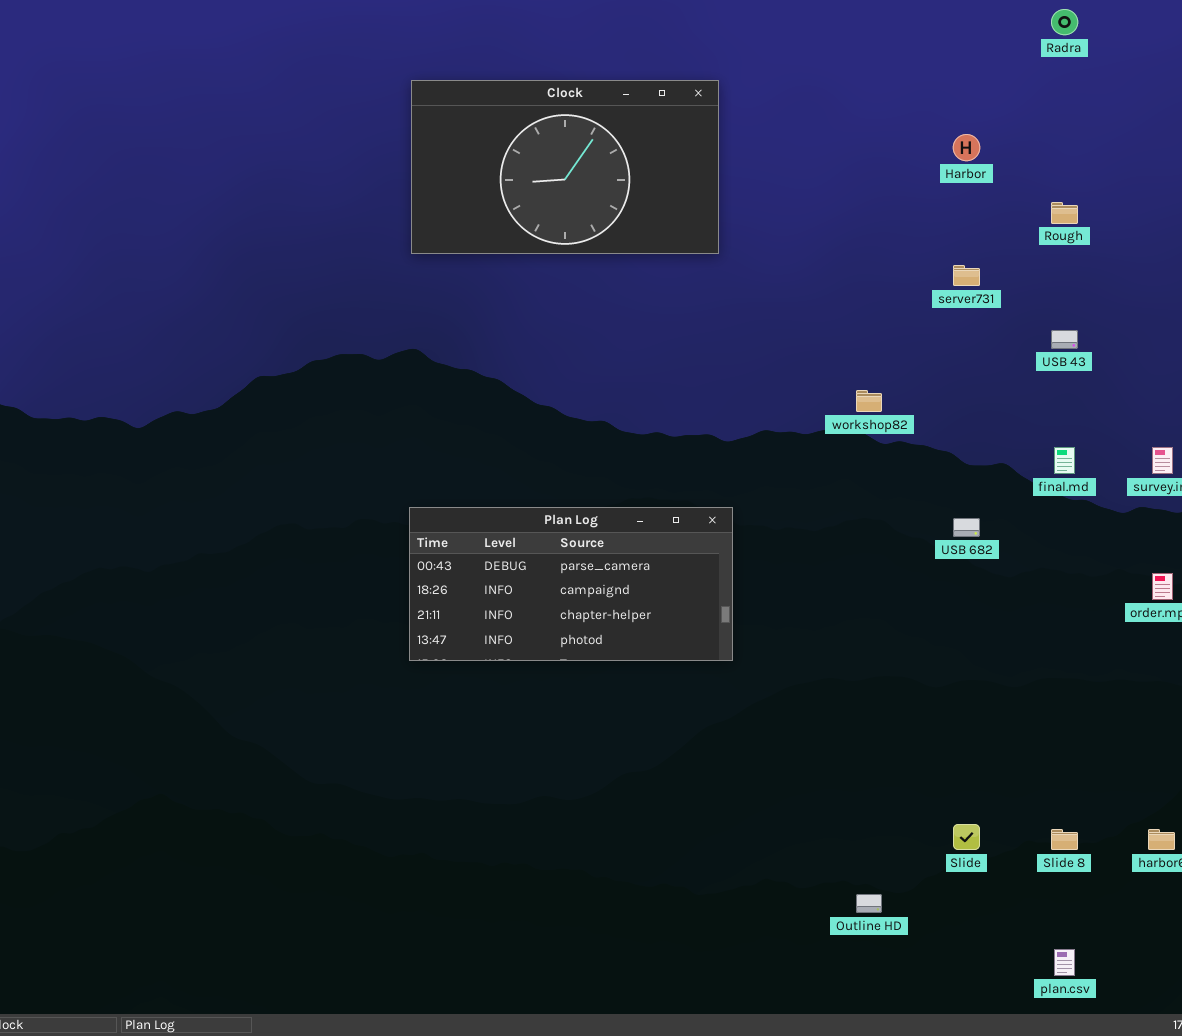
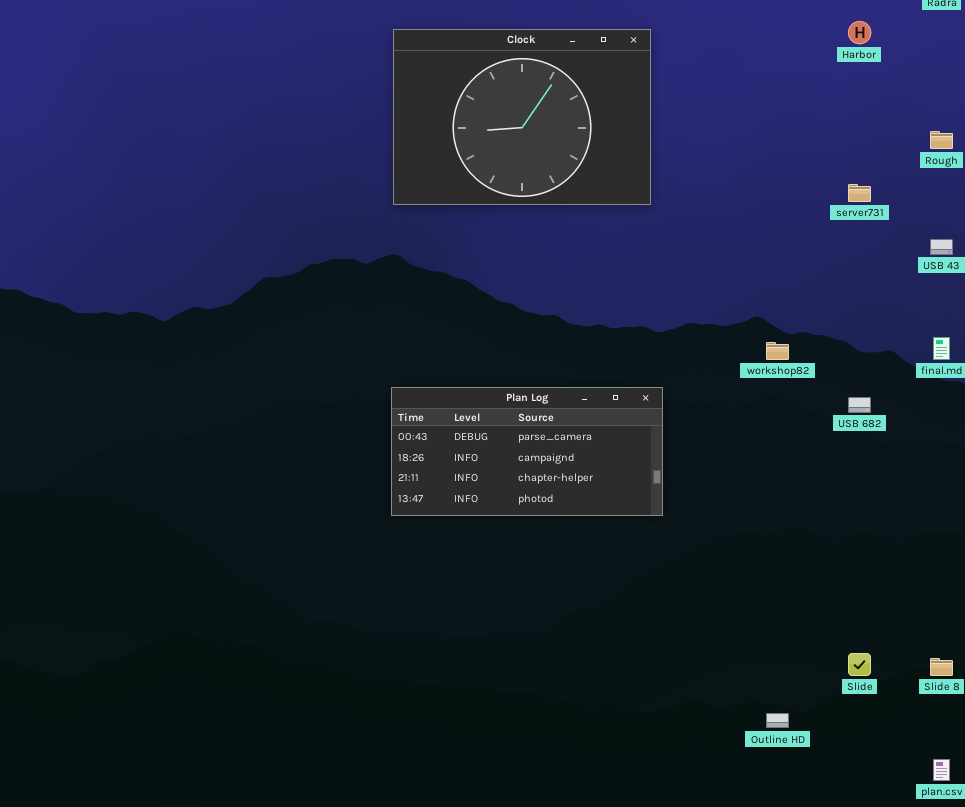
Clock: [411,80,719,254] -> [393,29,651,205], resized
Harbor: [953,134,980,161] -> [848,21,871,44], moved
workshop82: [856,390,882,412] -> [766,342,789,360], moved

